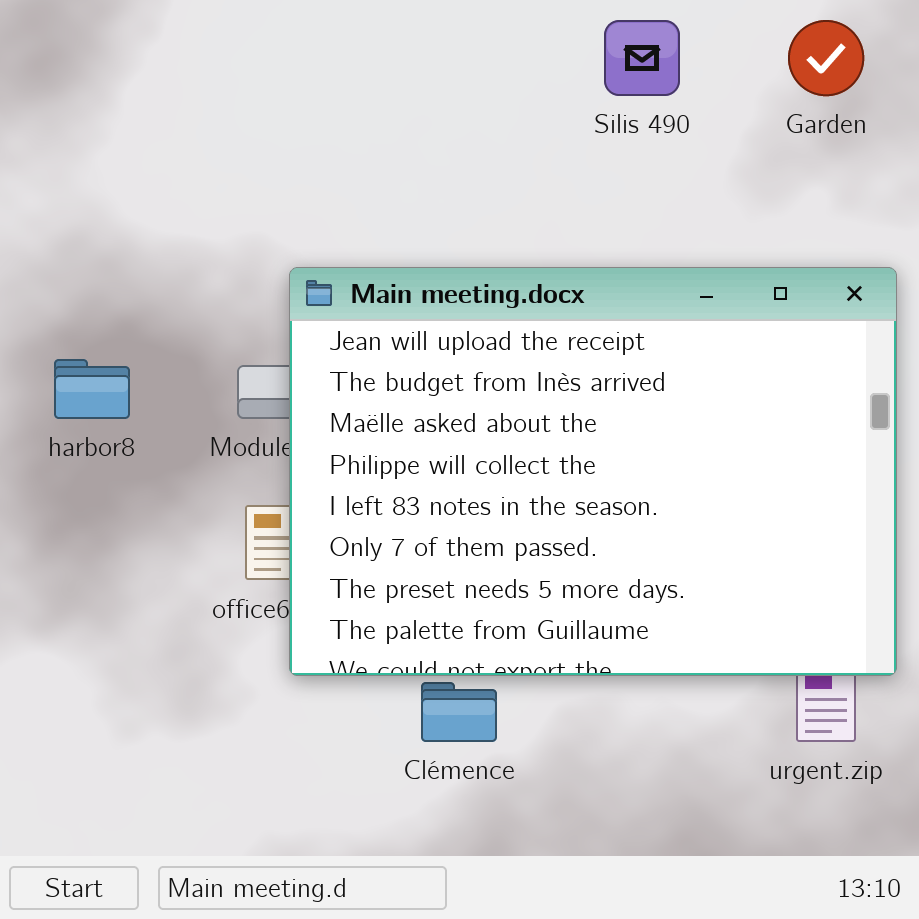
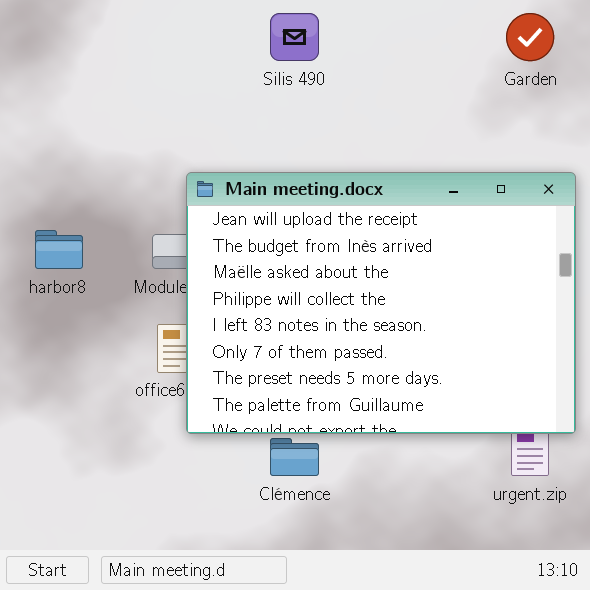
Silis 490: [604,20,680,96] -> [270,13,319,61], moved

